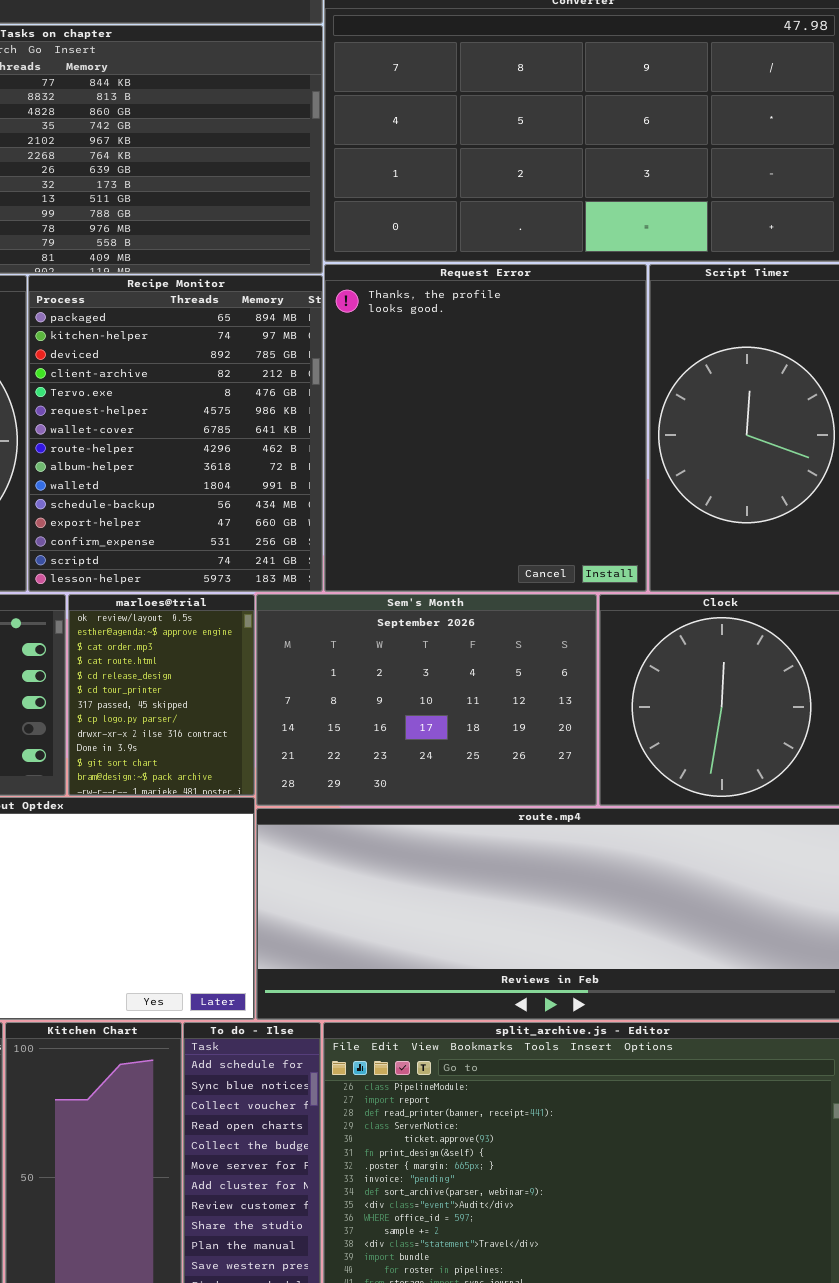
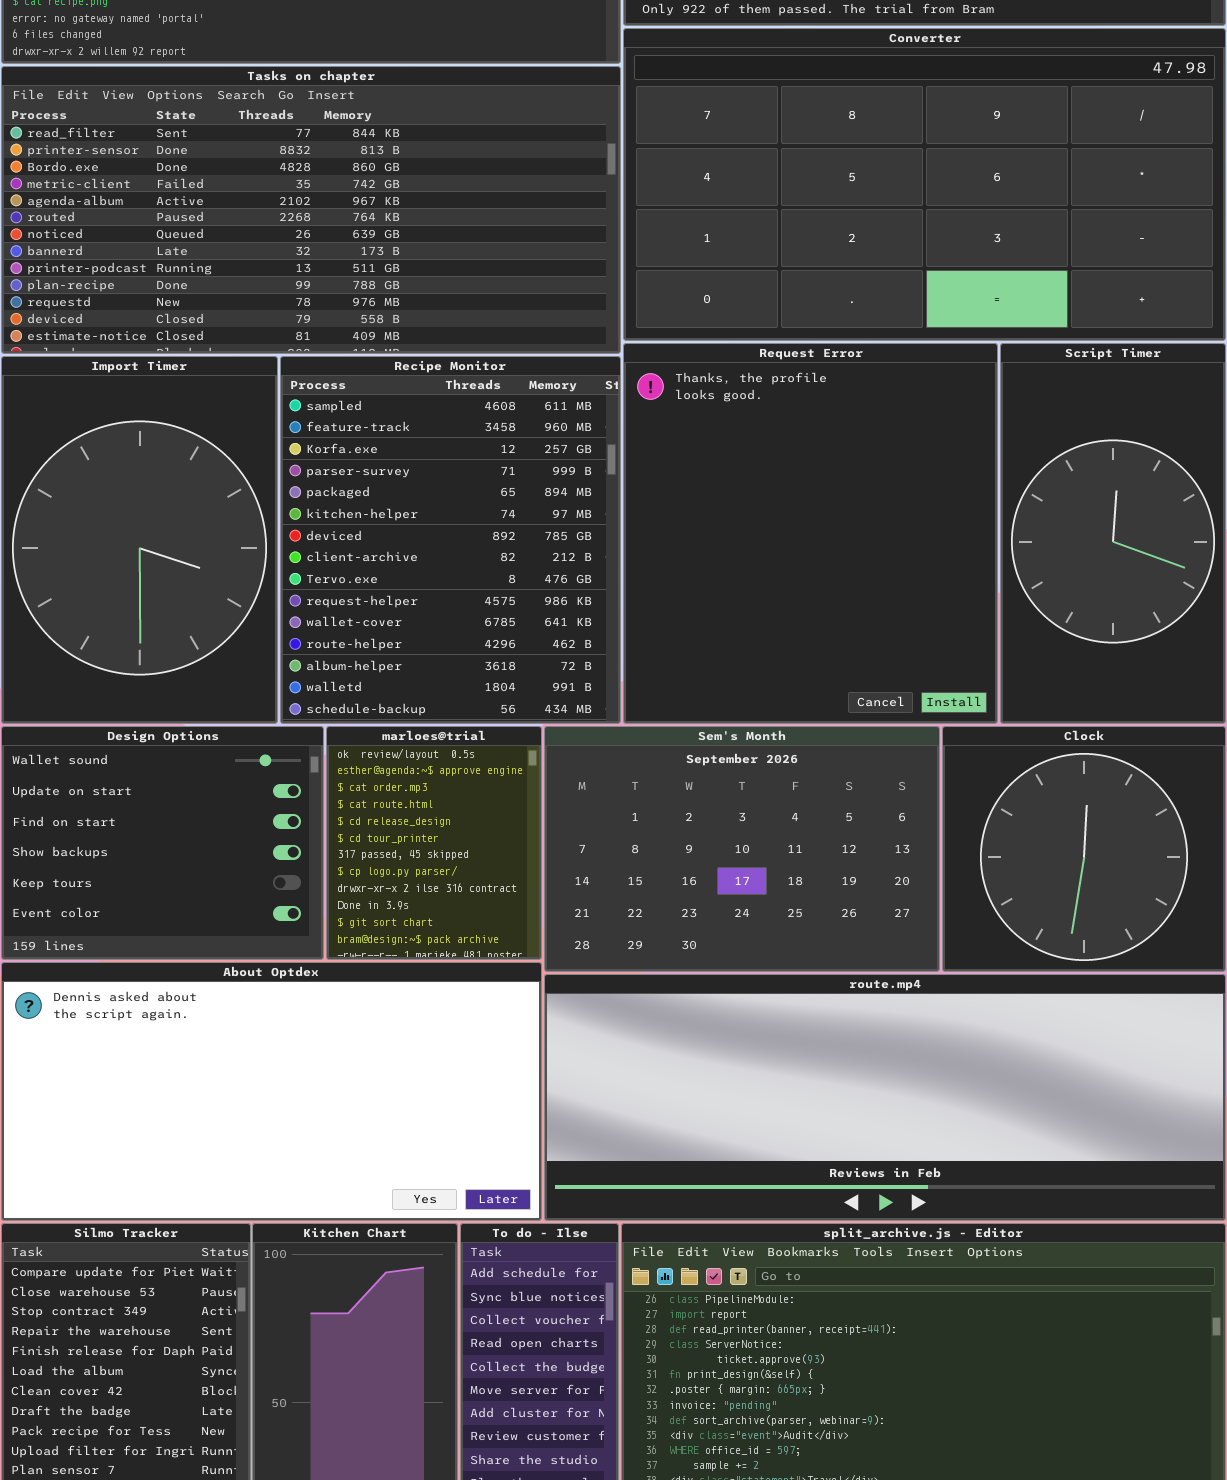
Recipe Monitor: [28,275,323,592] -> [280,356,621,724], scrolled up 4 rows

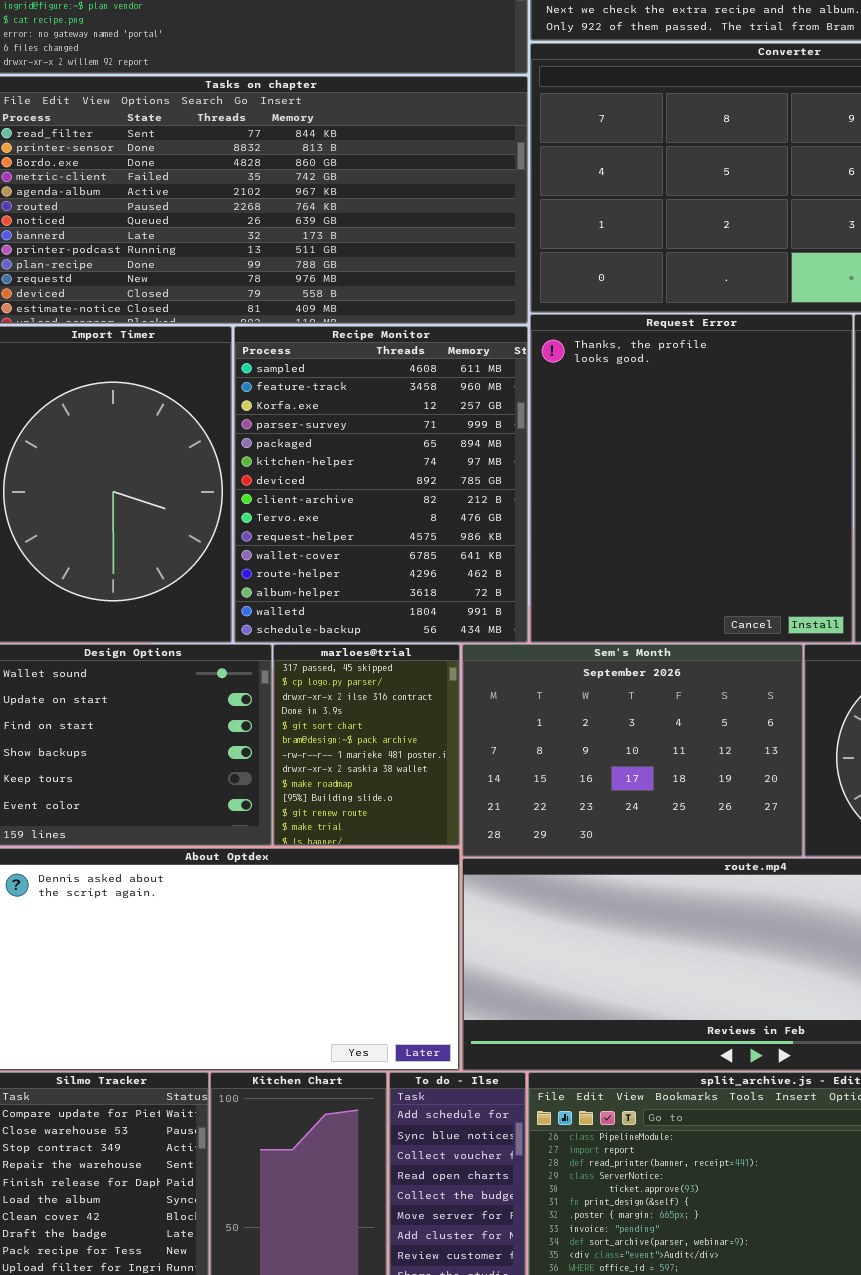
marloes@trial: [326,726,542,960] -> [273,644,460,846], scrolled down 6 rows

